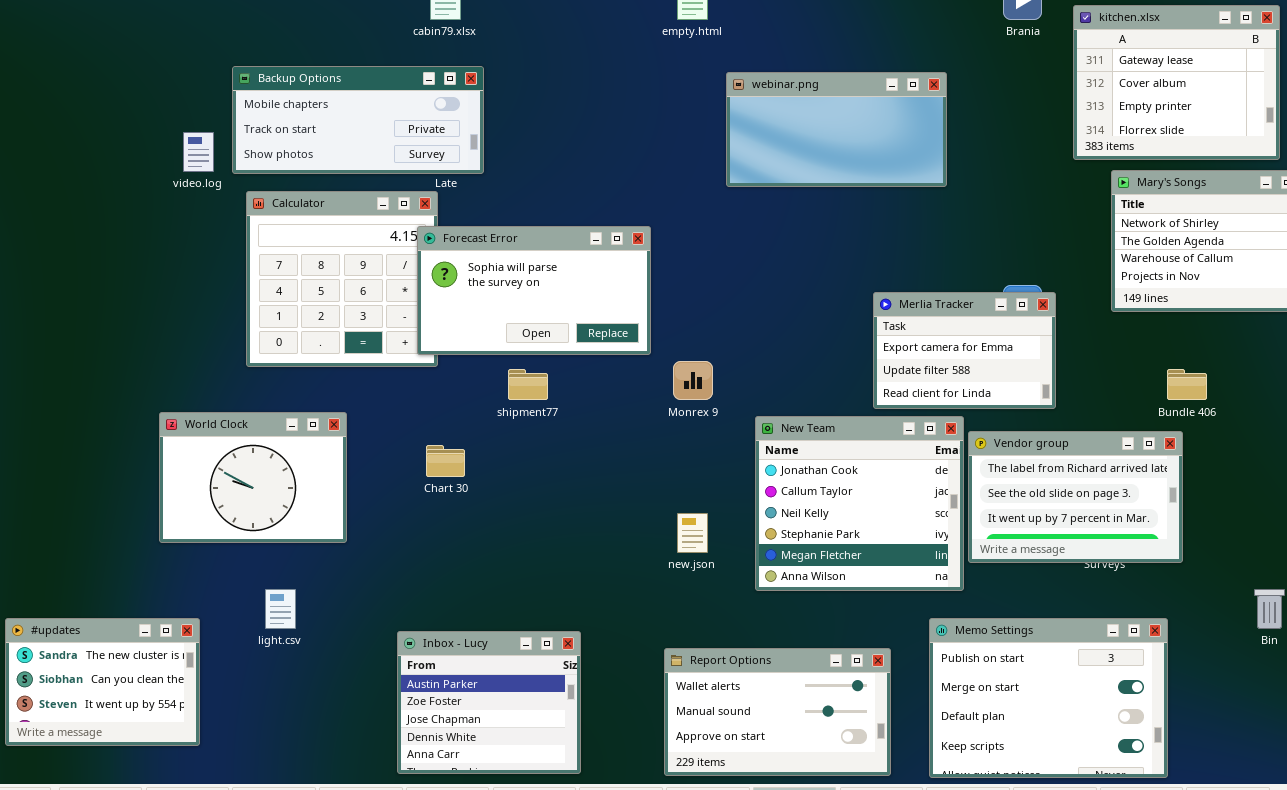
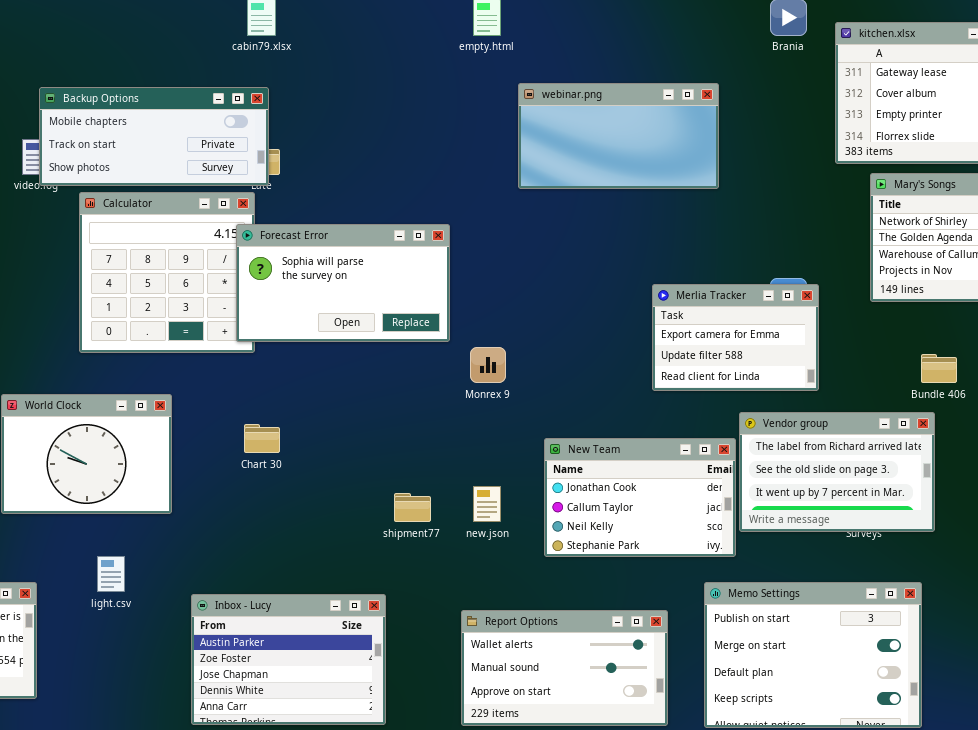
Backup Options: [232,66,484,174] -> [39,87,269,186], moved
shipment77: [508,369,548,400] -> [394,493,431,522], moved
New Team: [755,416,964,591] -> [544,438,736,557], resized
Inbox - Lucy: [397,631,581,774] -> [191,594,386,725], resized

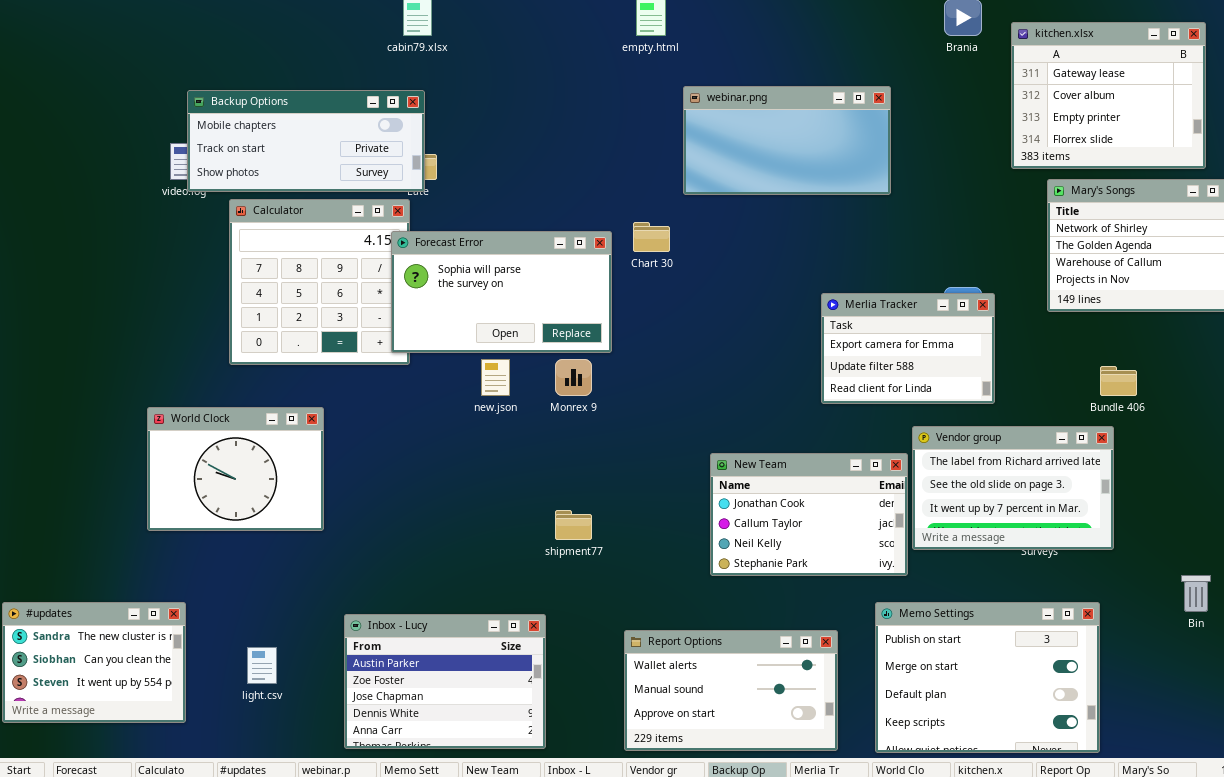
Monrex 9: [470,347,506,383] -> [555,359,592,396], moved
Chart 30: [244,424,280,453] -> [633,222,670,252], moved
new.json: [473,486,501,522] -> [481,359,510,396], moved
light.csv: [97,556,125,592] -> [247,647,277,684], moved

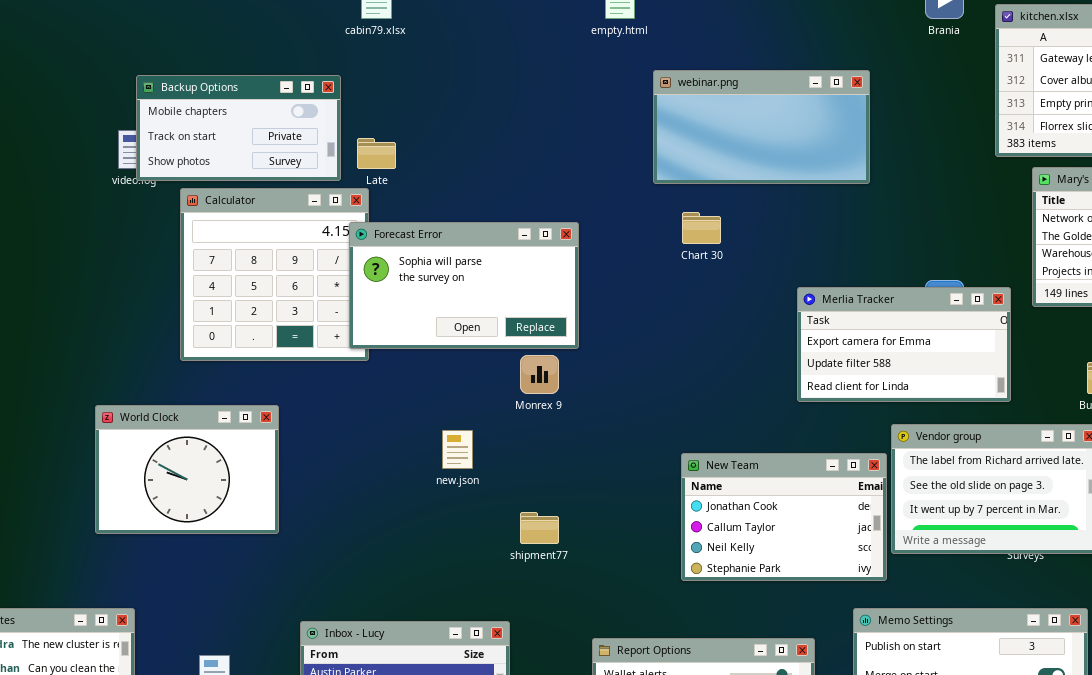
Backup Options: [187,90,425,192] -> [136,75,341,181], resized
Chart 30: [633,222,670,252] -> [682,212,721,244], moved
Merlia Tracker: [821,293,995,404] -> [797,287,1011,402], resized
new.json: [481,359,510,396] -> [442,430,473,469], moved

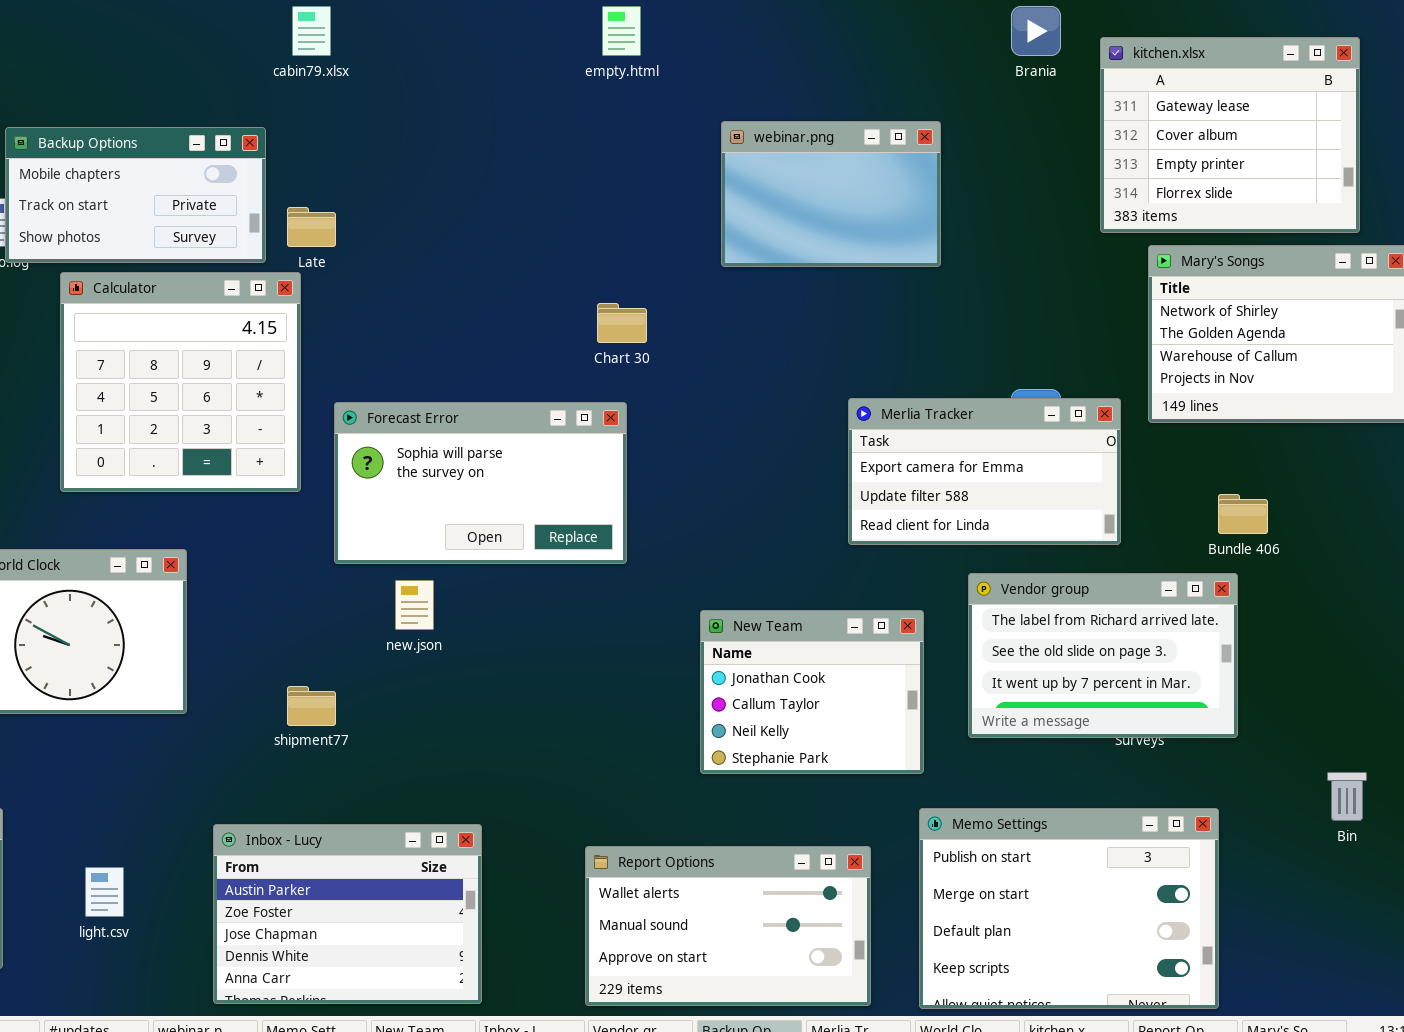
webinar.png: [653,70,870,184] -> [721,121,941,267], resized
Chart 30: [682,212,721,244] -> [597,303,647,343], moved
Forecast Error: [349,222,579,349] -> [334,402,627,564], moved
New Team: [681,453,887,581] -> [700,610,924,774], resized
shipment77: [520,512,559,544] -> [287,686,336,726], moved

